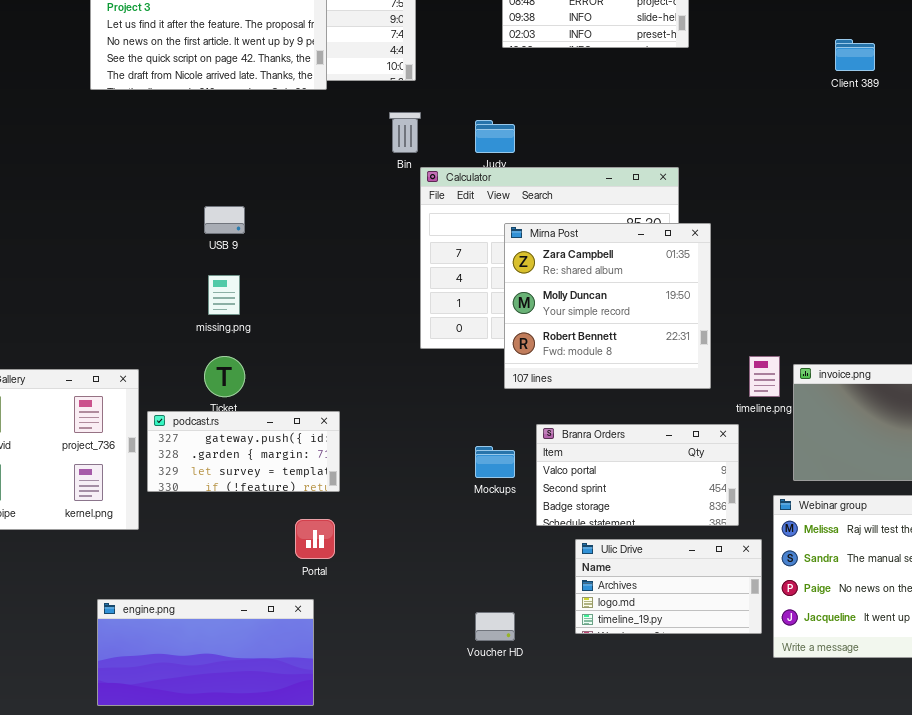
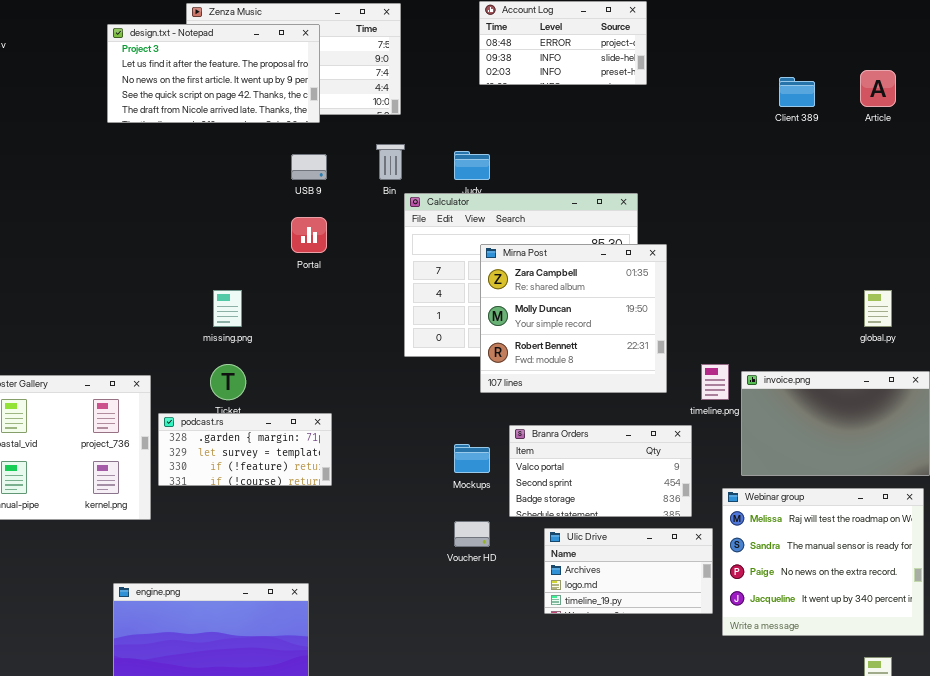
USB 9: [204,206,245,234] -> [291,154,327,180], moved
podcast.rs: [147,411,340,492] -> [158,413,332,486], scrolled down 1 row
Portal: [295,519,335,559] -> [291,217,327,253], moved
Voucher HD: [475,612,515,641] -> [454,521,490,547], moved

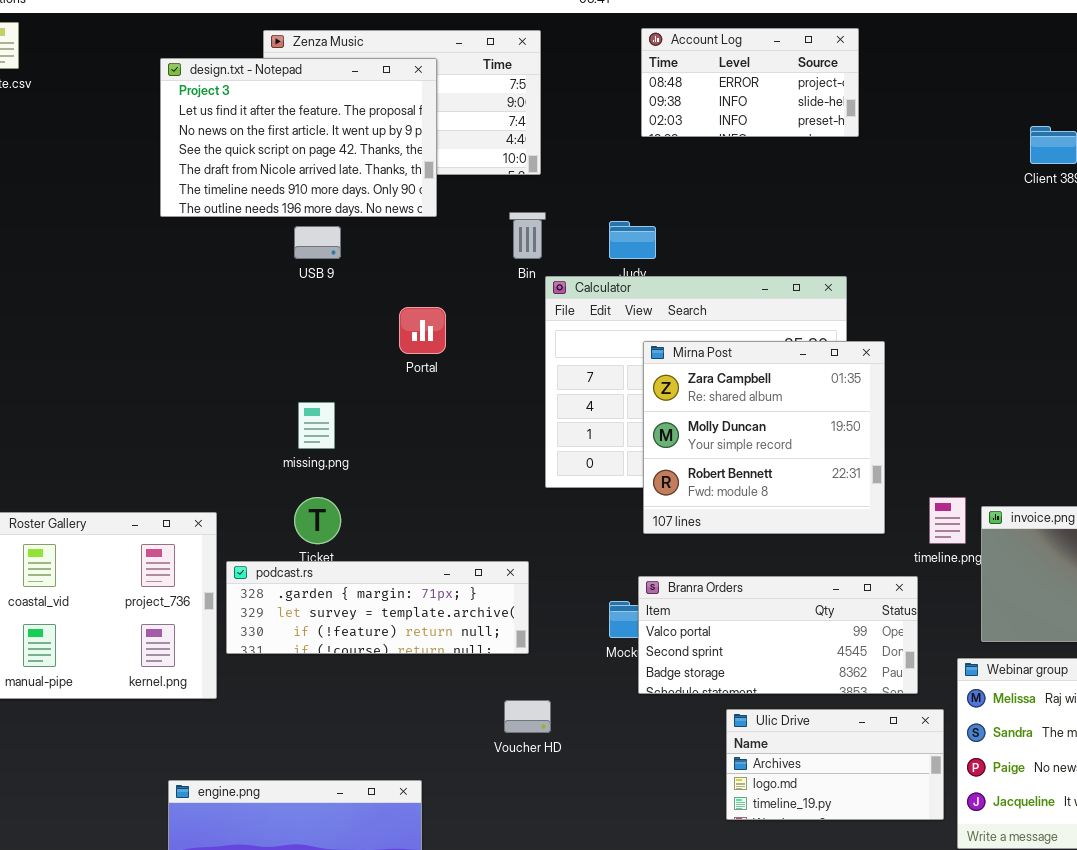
design.txt - Notepad: [107,24,320,123] -> [160,58,437,217], resized
USB 9: [291,154,327,180] -> [294,226,341,259], moved
podcast.rs: [158,413,332,486] -> [226,561,529,654], resized
Branra Orders: [509,425,692,517] -> [638,576,918,694], resized
Voucher HD: [454,521,490,547] -> [504,700,551,733], moved

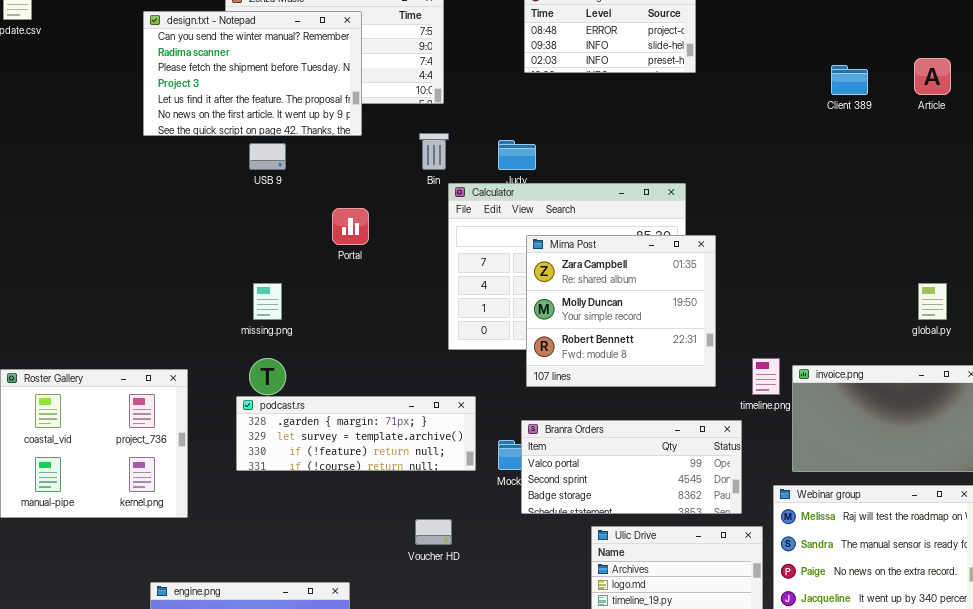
design.txt - Notepad: [160,58,437,217] -> [143,11,362,136], scrolled up 3 rows
podcast.rs: [226,561,529,654] -> [236,396,476,471], moved

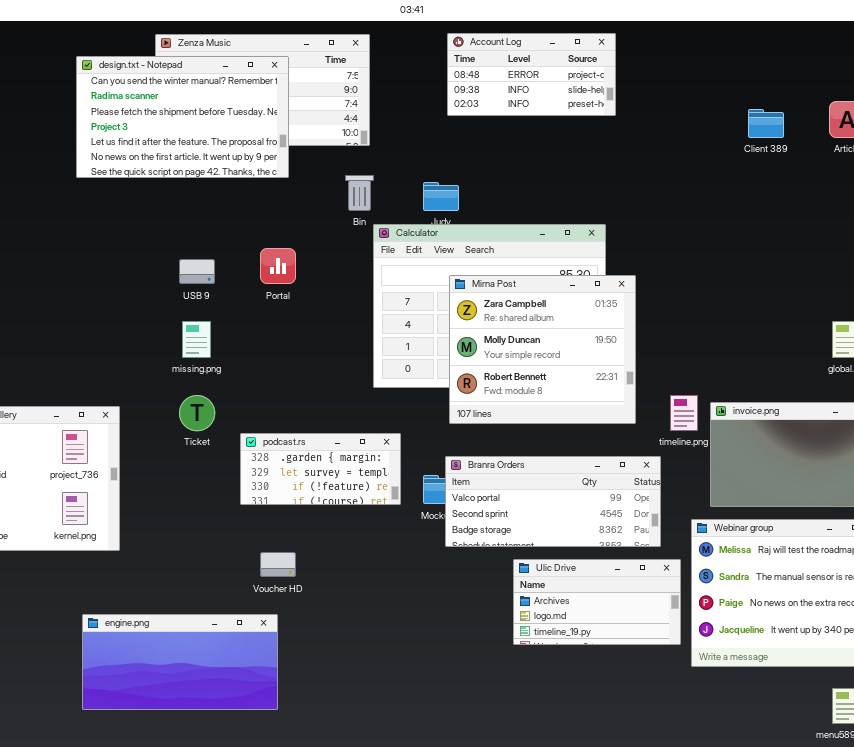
USB 9: [249,143,286,170] -> [179,259,215,284], moved
podcast.rs: [236,396,476,471] -> [240,433,401,505], resized
Voucher HD: [415,519,452,545] -> [260,552,296,577], moved

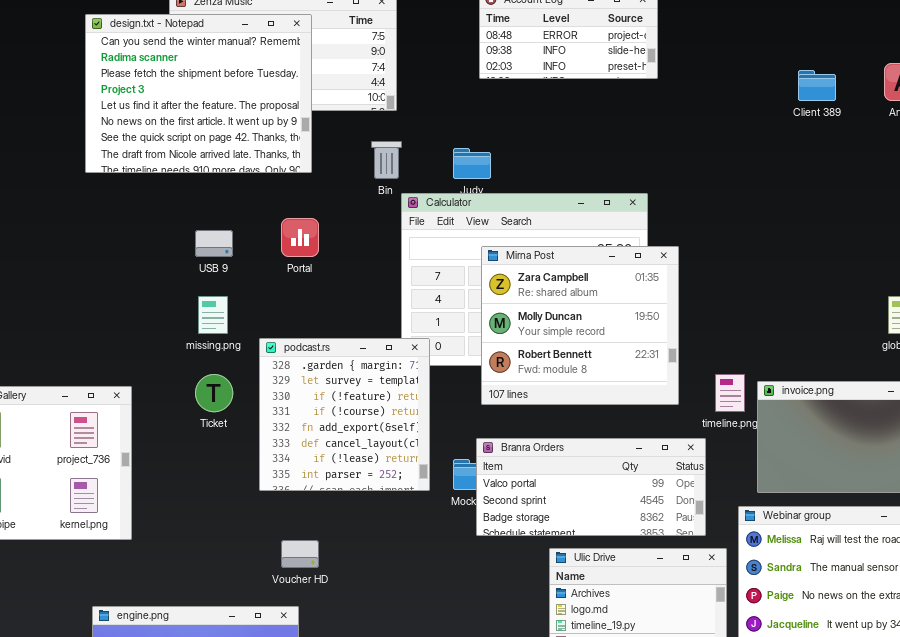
design.txt - Notepad: [76,56,289,178] -> [85,14,312,173], resized
podcast.rs: [240,433,401,505] -> [259,338,430,491], resized

